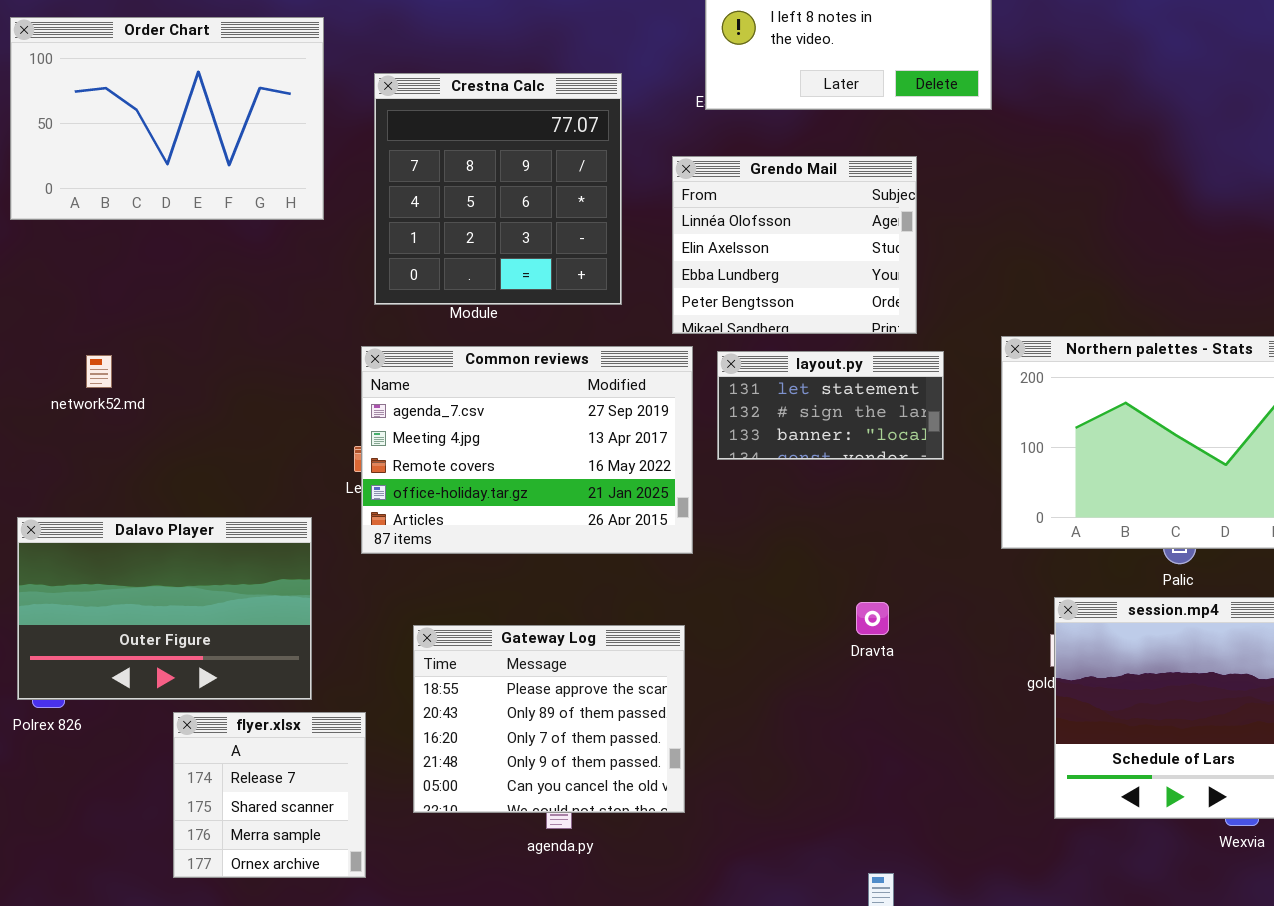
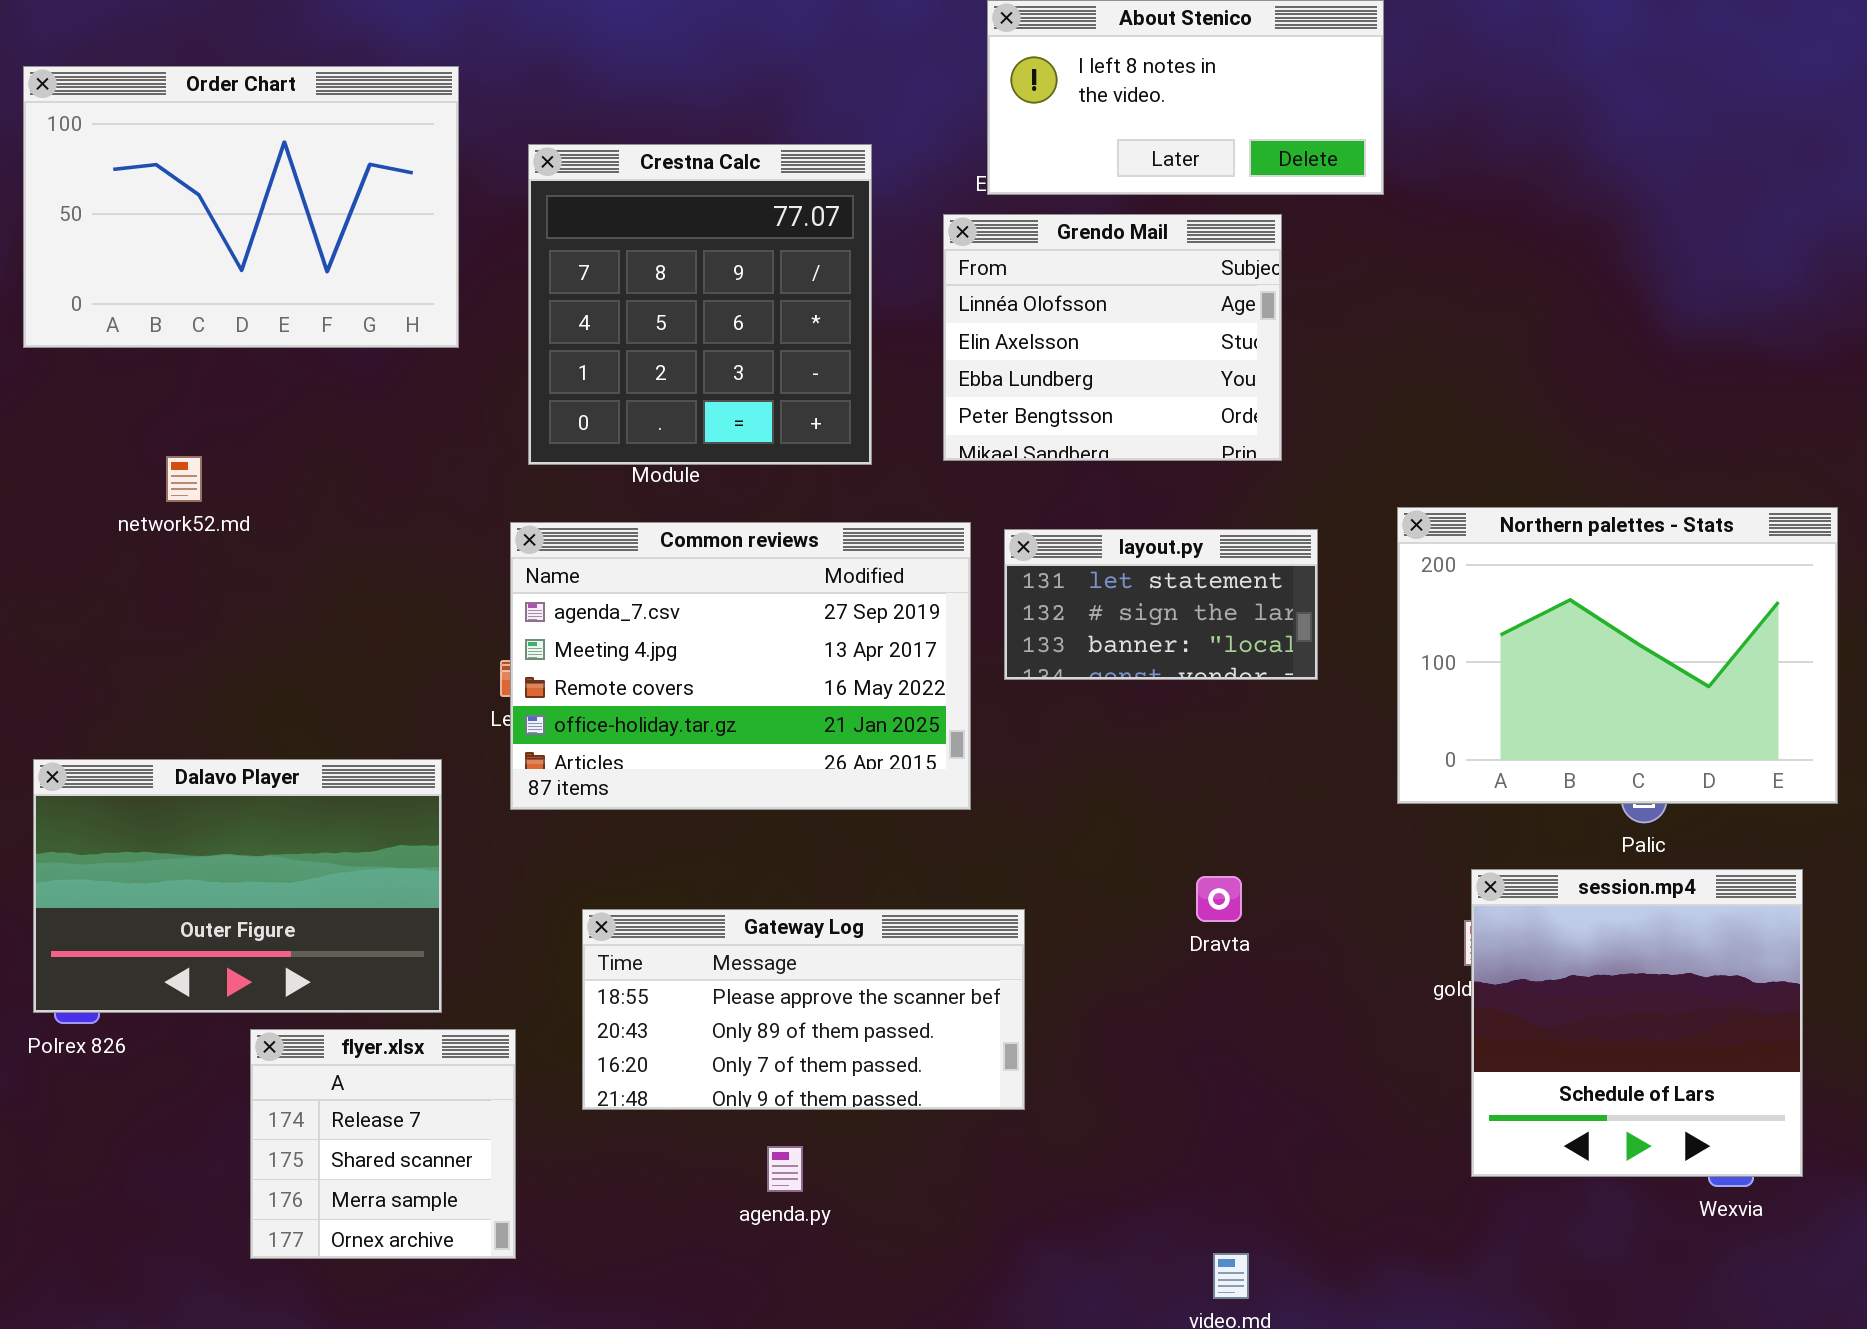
Grendo Mail: [672,156,917,334] -> [943,214,1282,461], moved
network52.md: [86,355,112,388] -> [166,456,202,502], moved
Gateway Log: [413,625,685,813] -> [582,909,1025,1110], resized

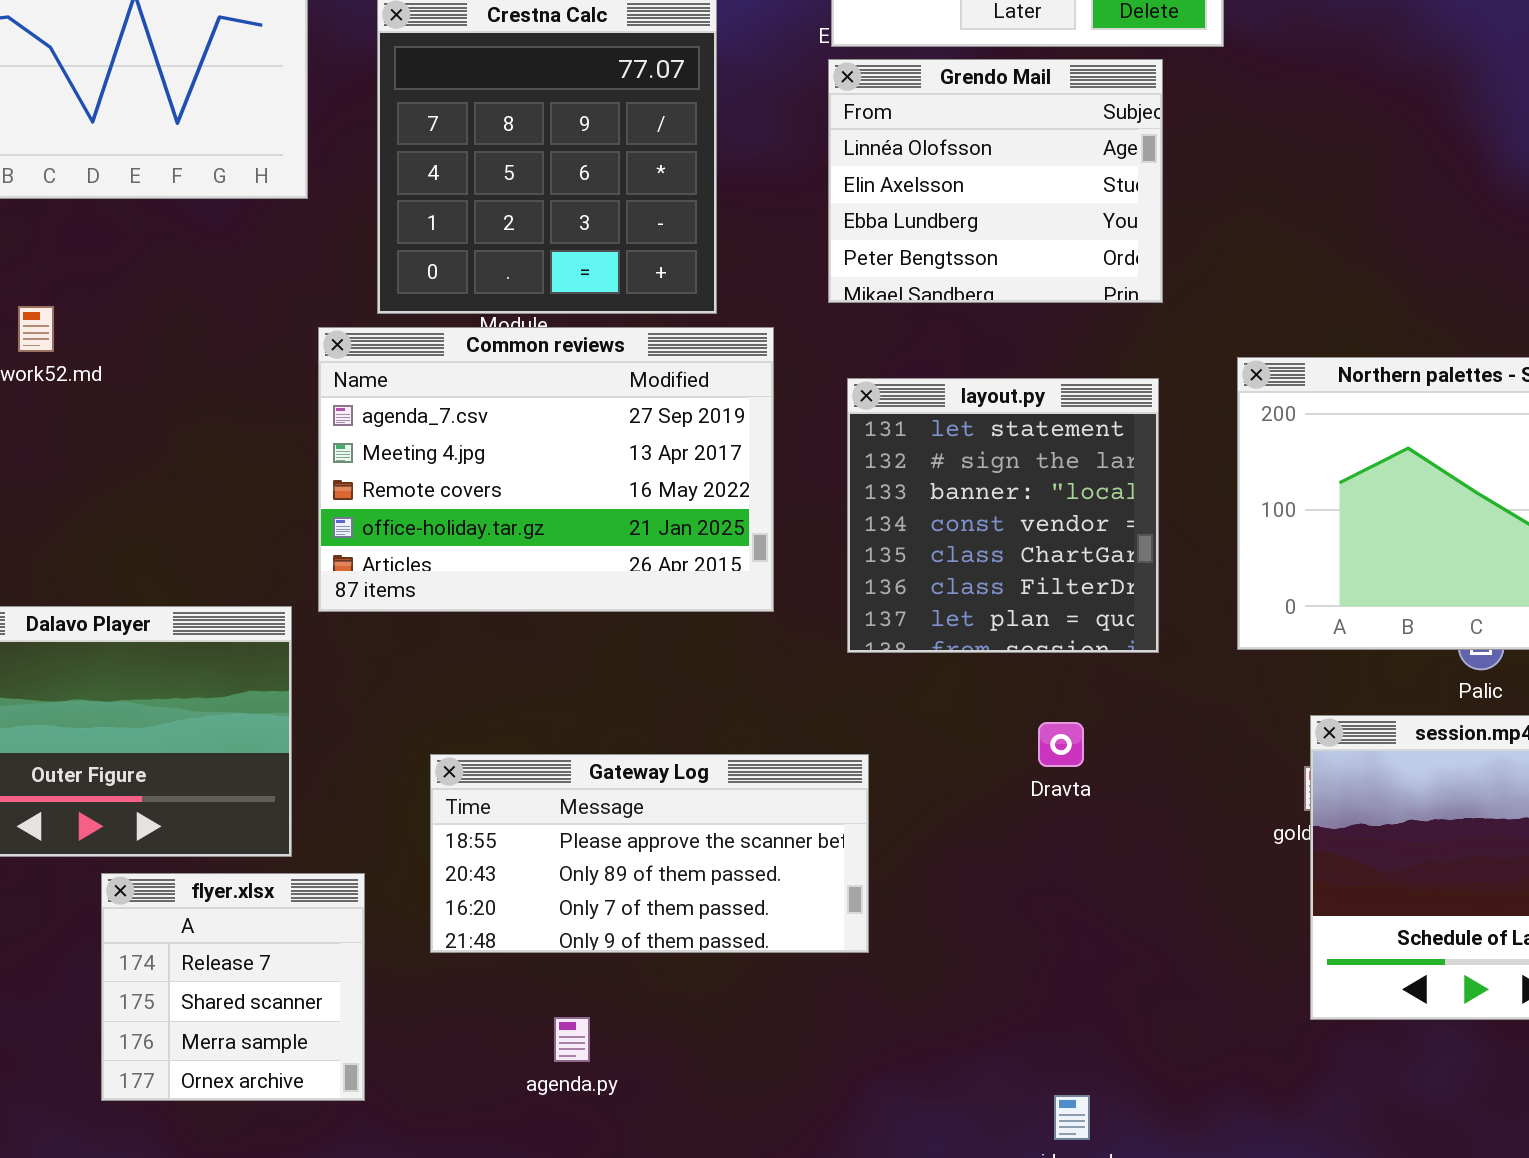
Grendo Mail: [943,214,1282,461] -> [828,59,1163,303], moved
Common reviews: [510,522,971,810] -> [318,327,774,612], moved
layout.py: [1004,529,1318,680] -> [847,378,1159,653], resized
agenda.py: [767,1146,803,1192] -> [554,1017,590,1062], moved

